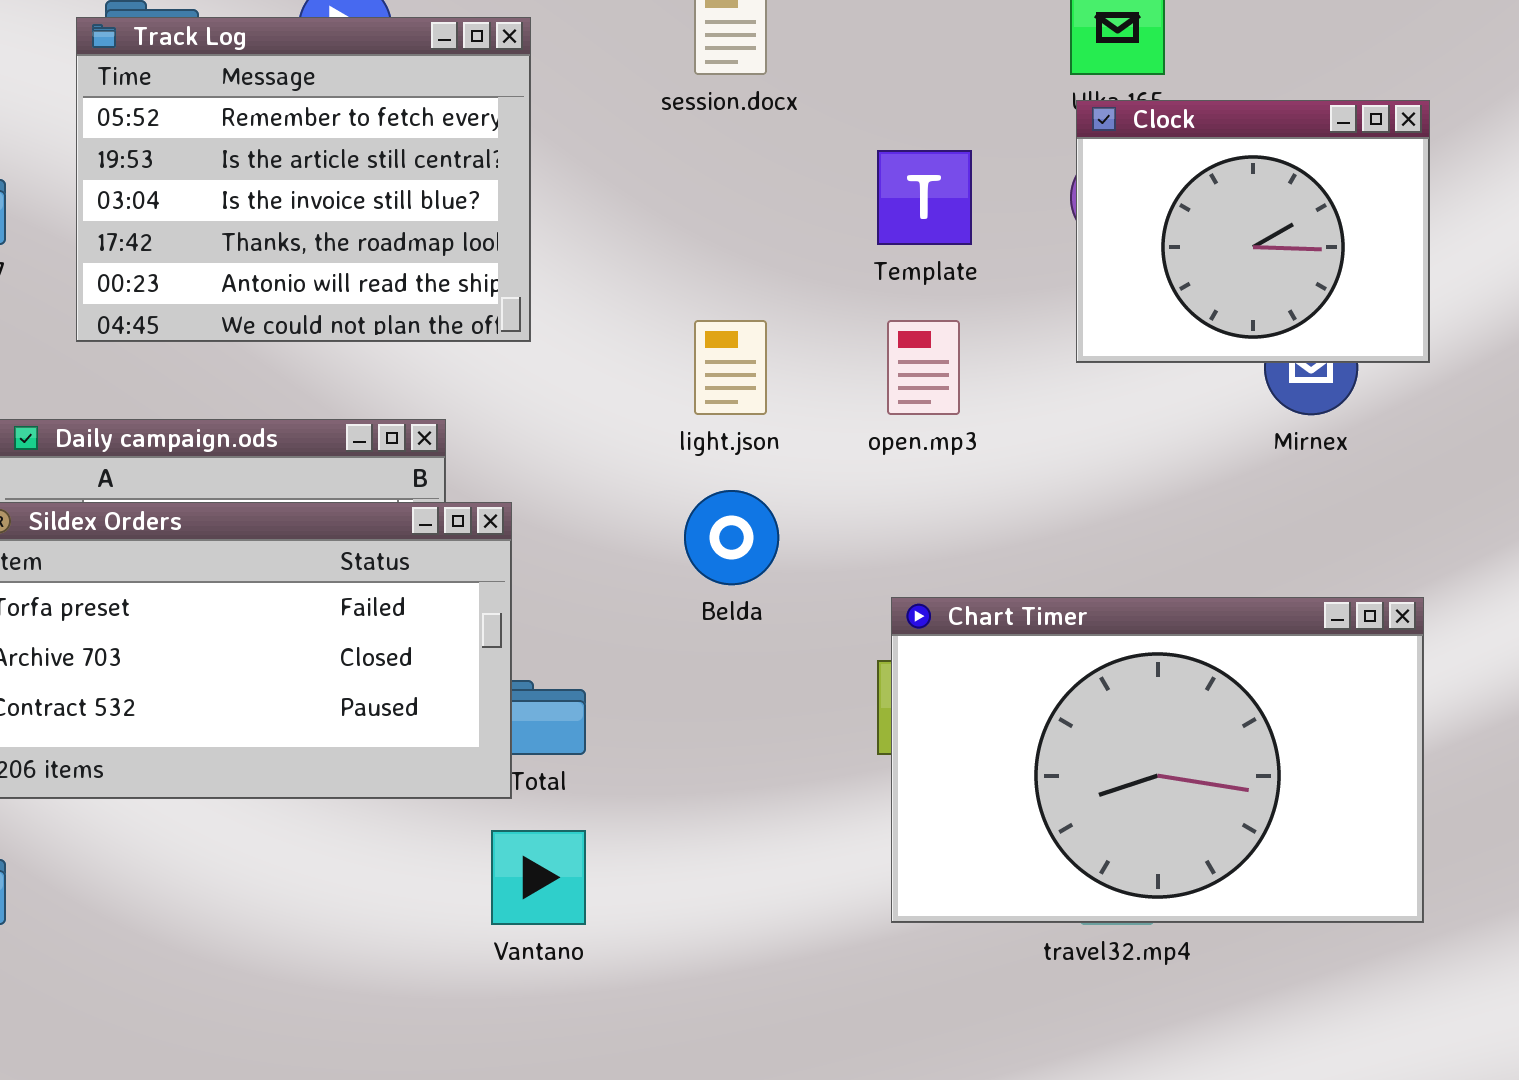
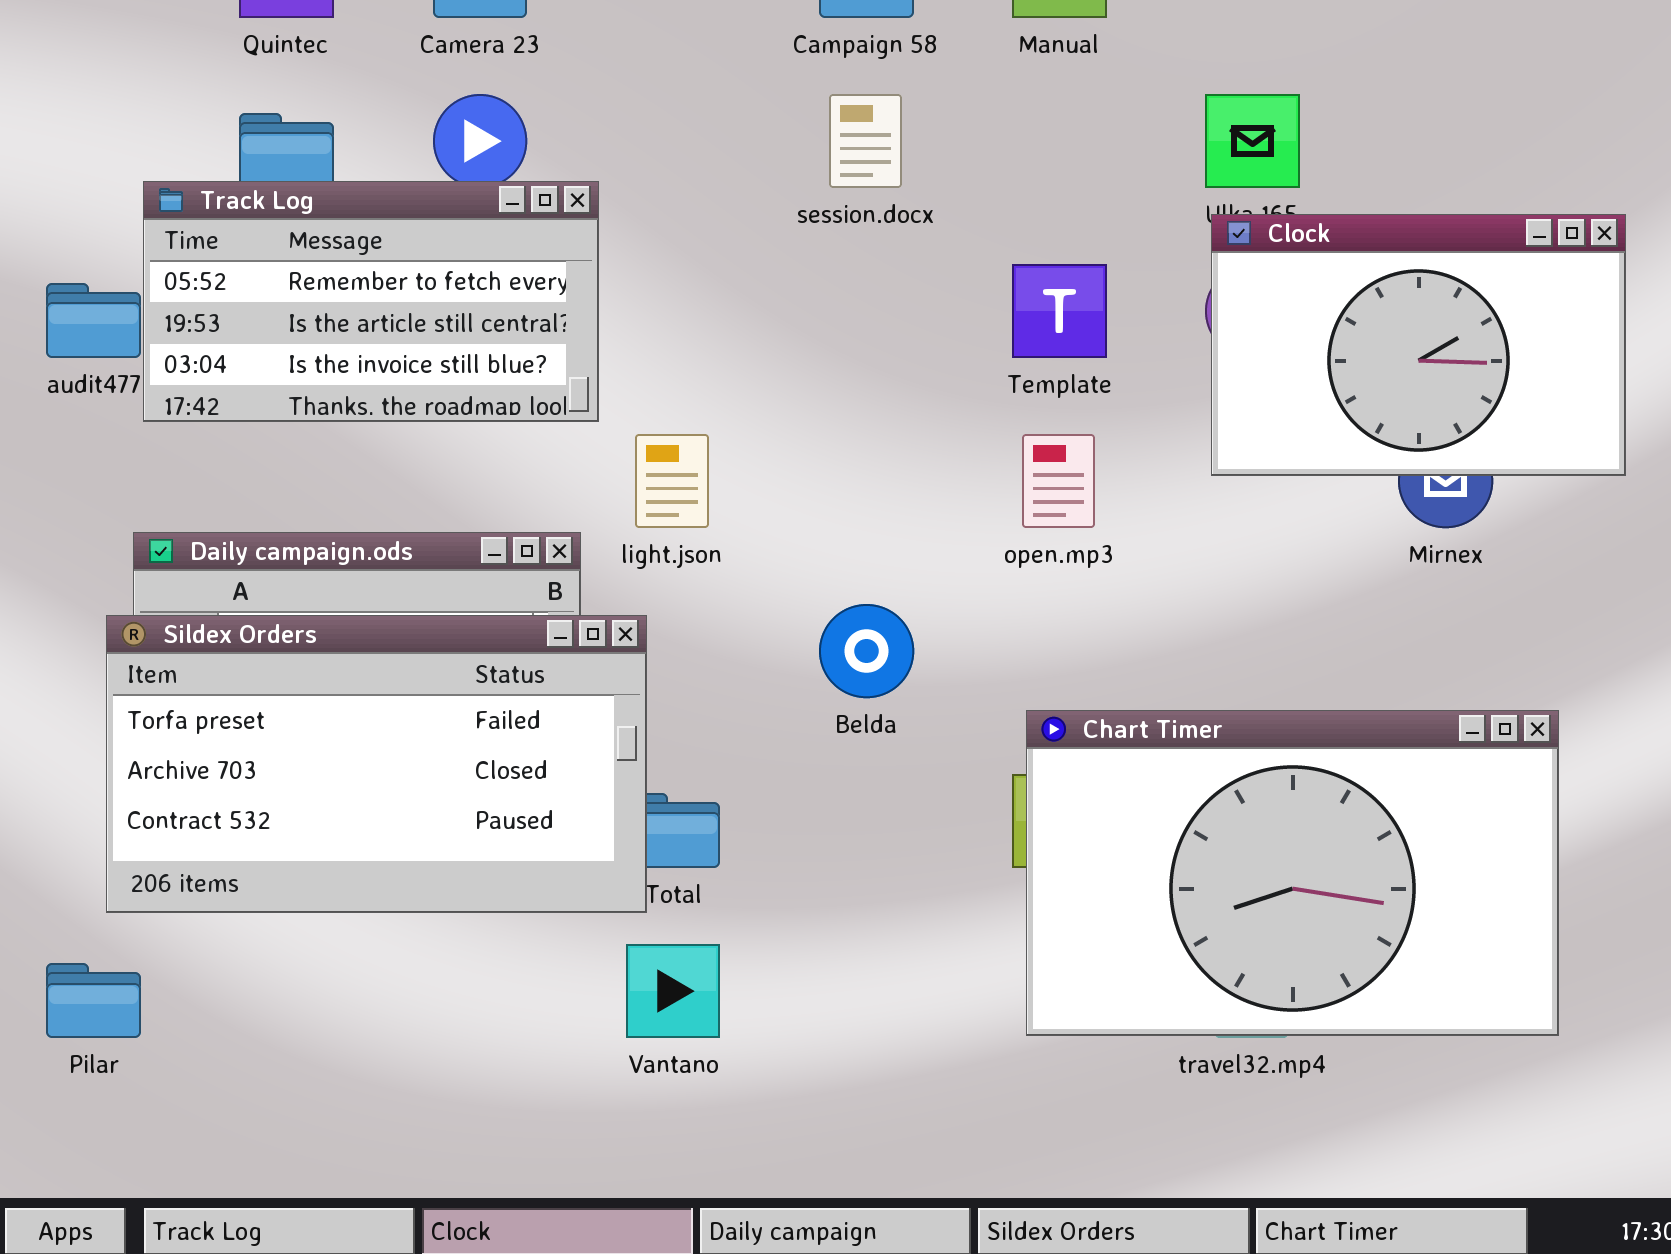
Track Log: [76,17,531,342] -> [143,181,599,422], moved, resized
Clock: [1076,100,1430,363] -> [1211,214,1626,476], resized
light.json: [694,320,767,415] -> [635,434,709,528], moved

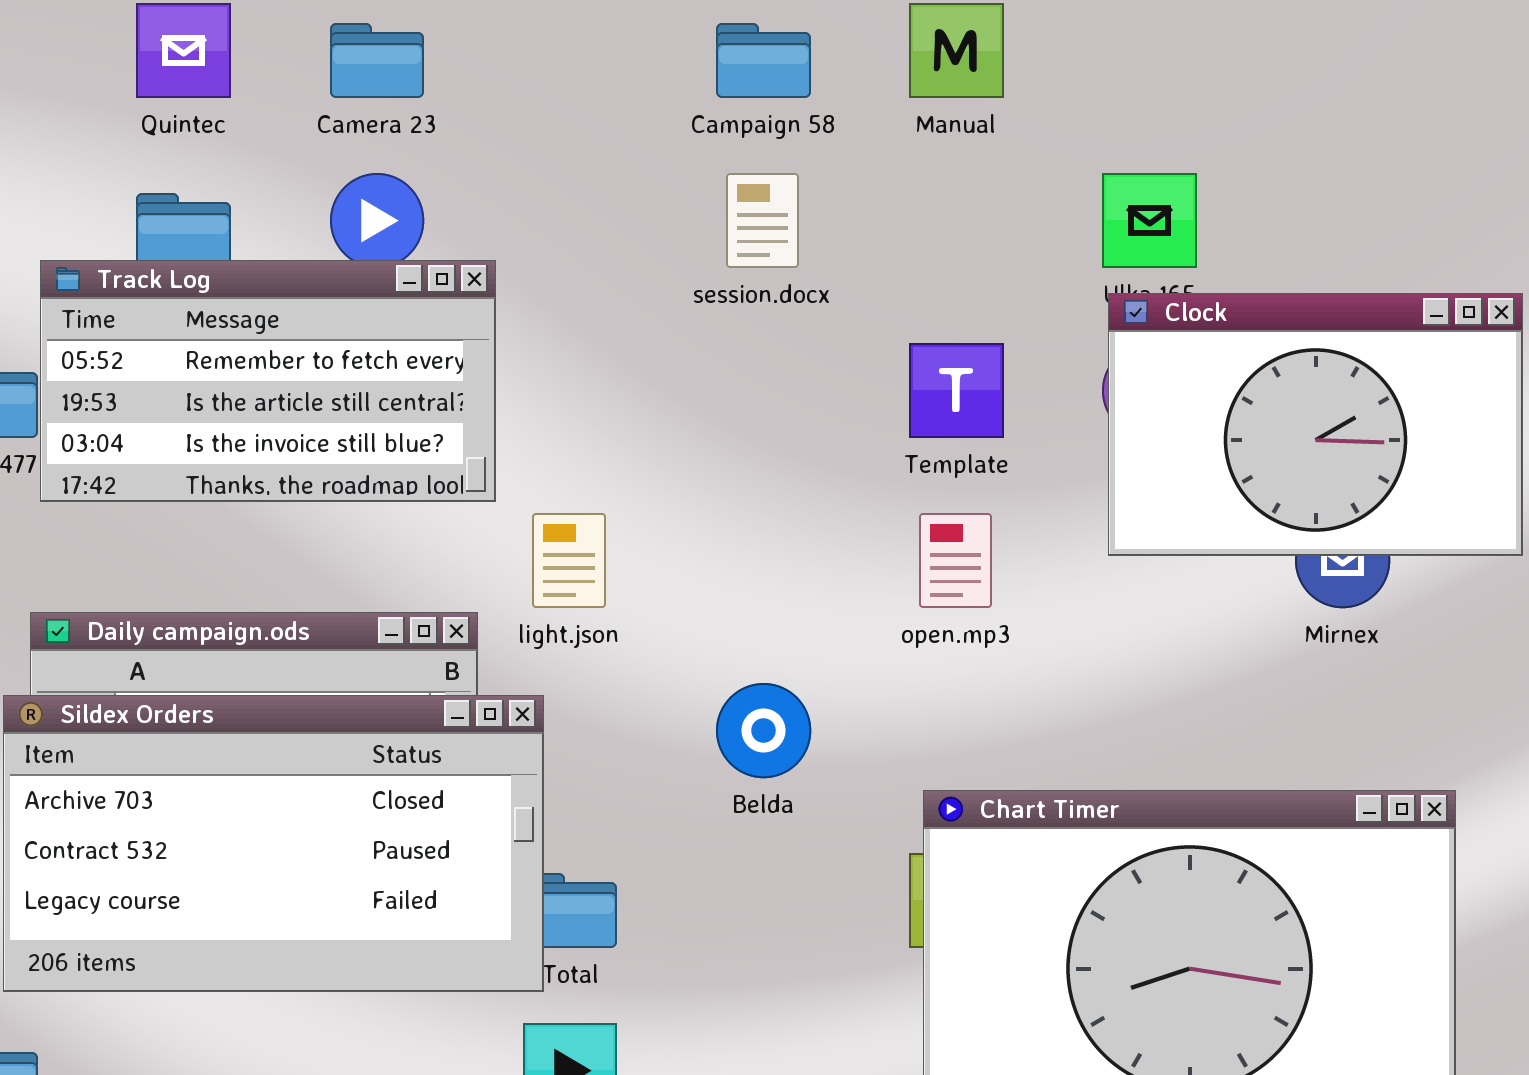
Sildex Orders: [106,615,647,913] -> [3,695,544,992], scrolled down 1 row

